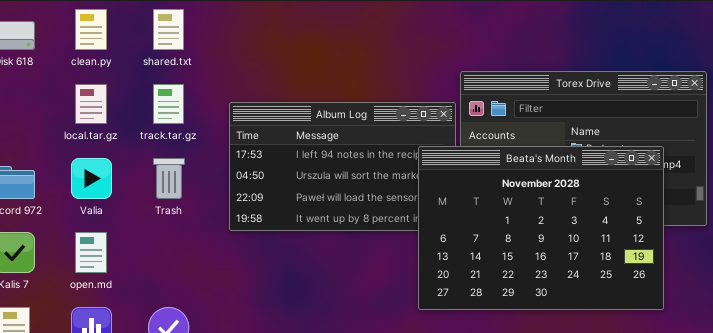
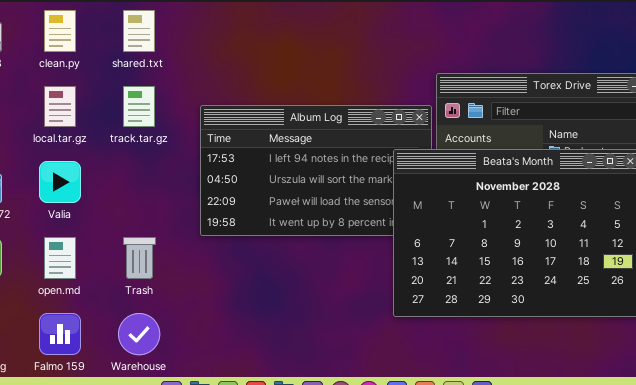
Trash: [153,158,185,199] -> [123,237,156,279], moved

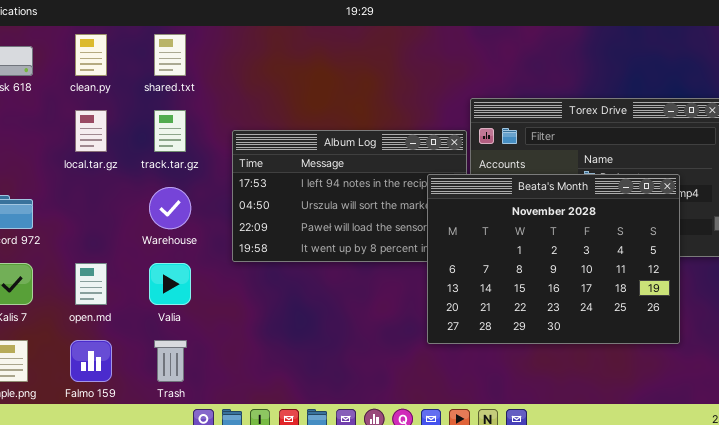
Valia: [39,161,81,203] -> [149,263,191,305], moved
Trash: [123,237,156,279] -> [154,340,187,382], moved
Warehouse: [118,313,160,355] -> [149,187,191,229], moved

